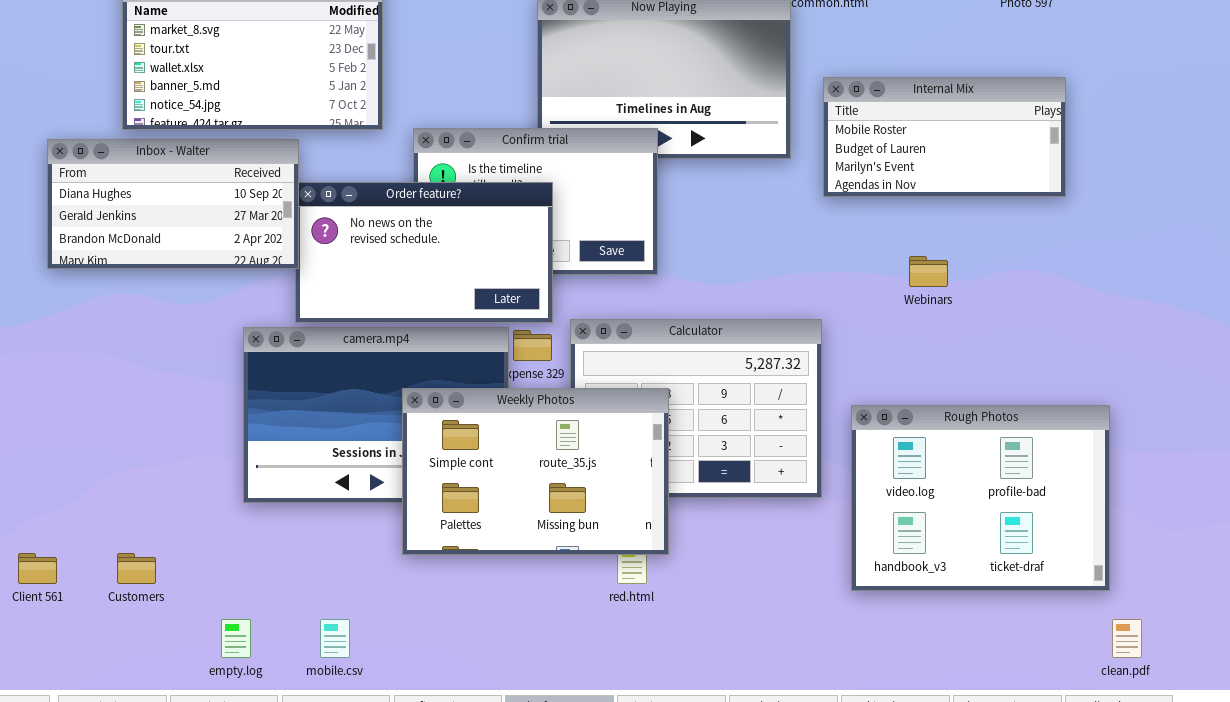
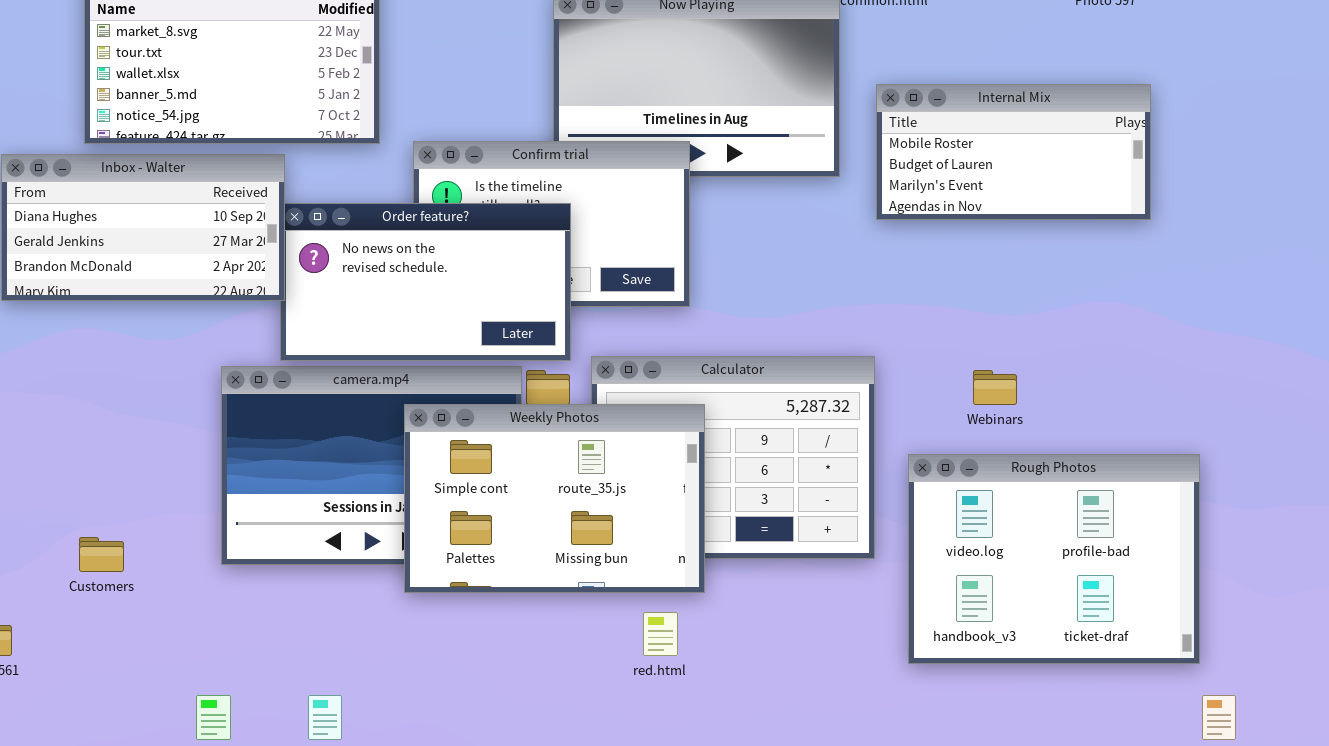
Webinars: [909,256,948,287] -> [973,370,1017,405], moved
Weekly Photos: [402,388,669,555] -> [404,404,705,593], moved
Customers: [117,553,156,584] -> [79,537,124,572], moved

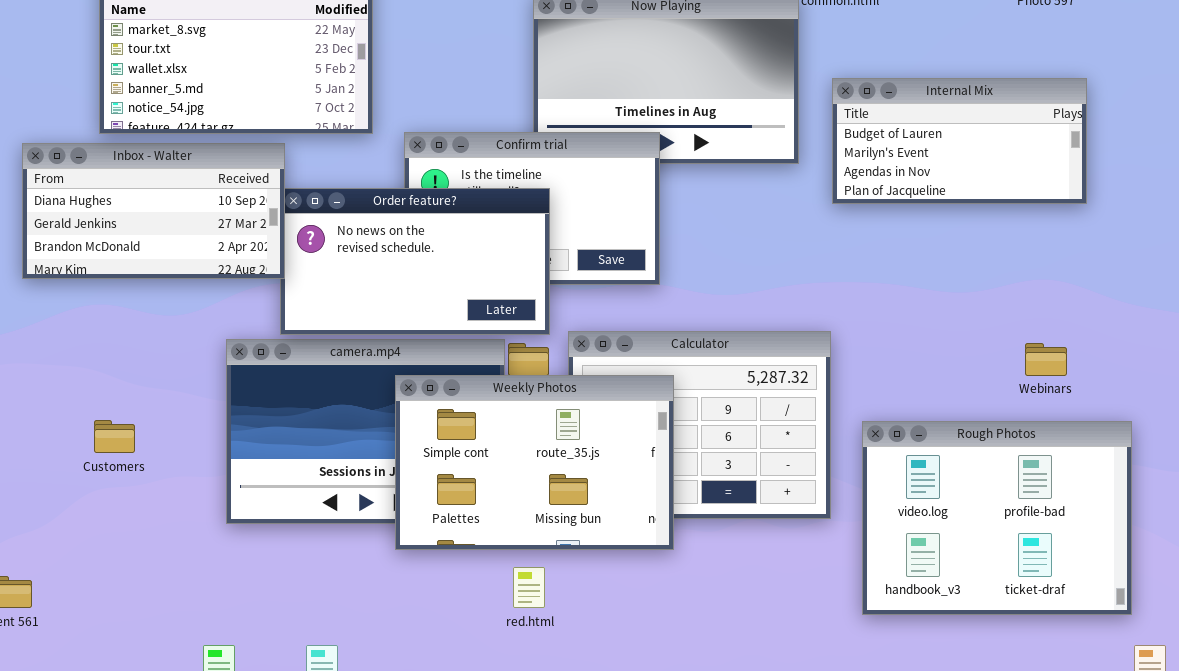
Internal Mix: [876,84,1151,220] -> [832,78,1087,204], scrolled down 1 row
Webinars: [973,370,1017,405] -> [1025,343,1067,376], moved
Customers: [79,537,124,572] -> [94,420,135,453], moved
red.html: [643,612,678,656] -> [513,567,545,608], moved

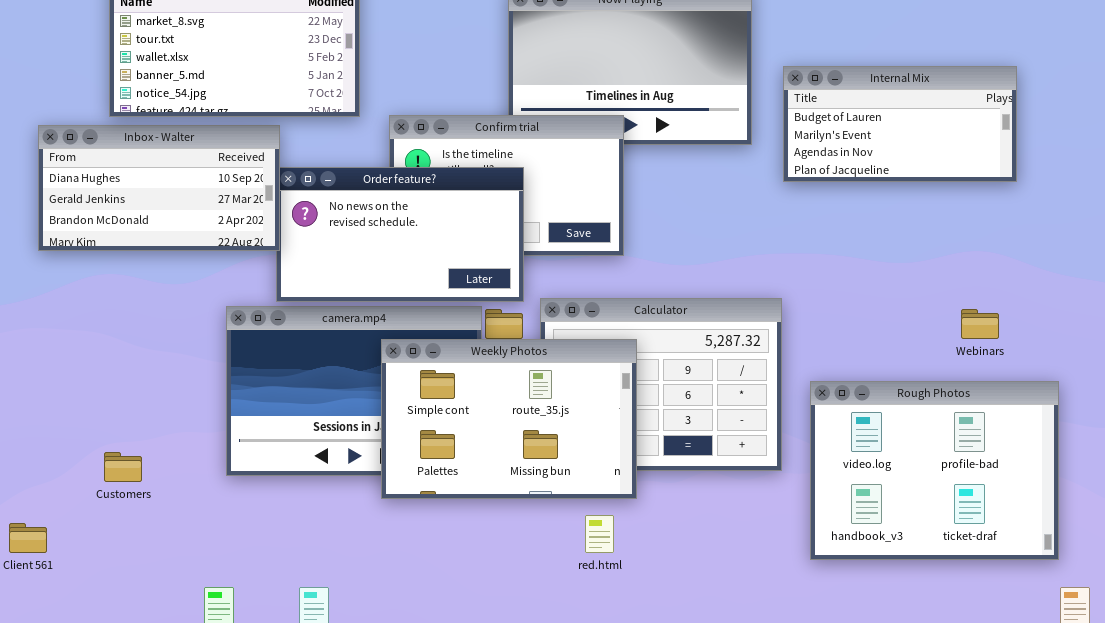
Customers: [94,420,135,453] -> [104,452,142,482], moved
red.html: [513,567,545,608] -> [585,515,614,553], moved

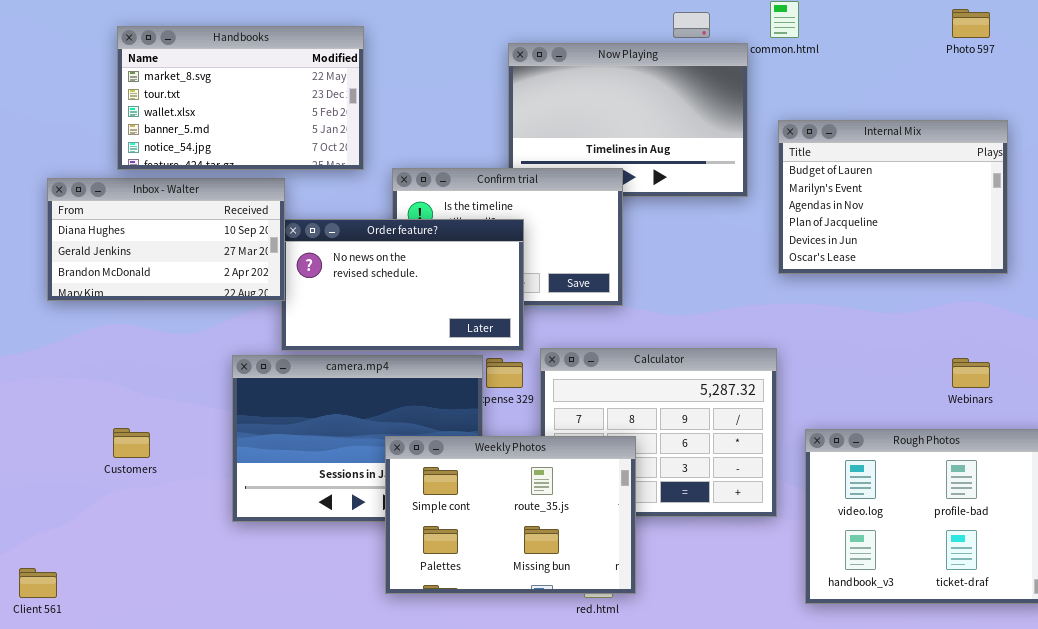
Internal Mix: [783,66,1017,182] -> [778,120,1008,274], resized
Weekly Photos: [381,339,637,499] -> [385,436,636,594], moved
Customers: [104,452,142,482] -> [113,428,150,458], moved

